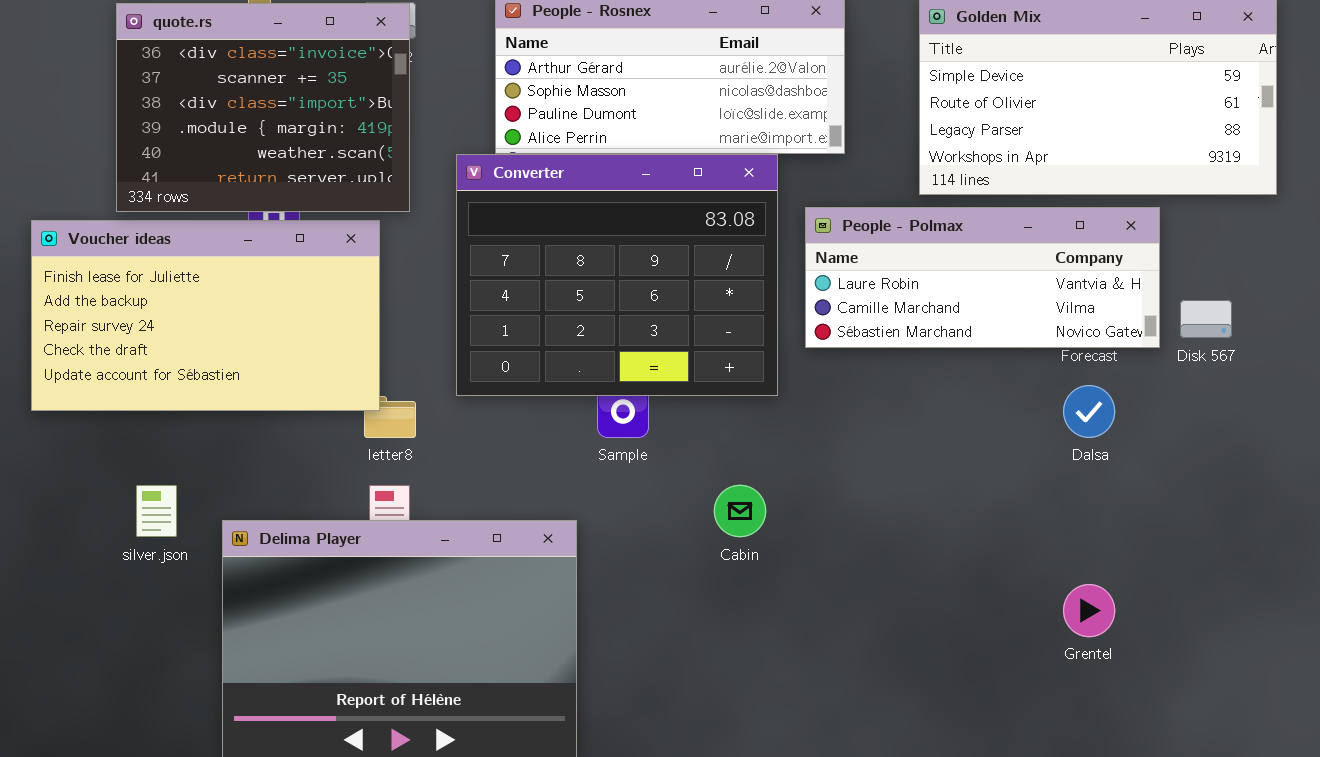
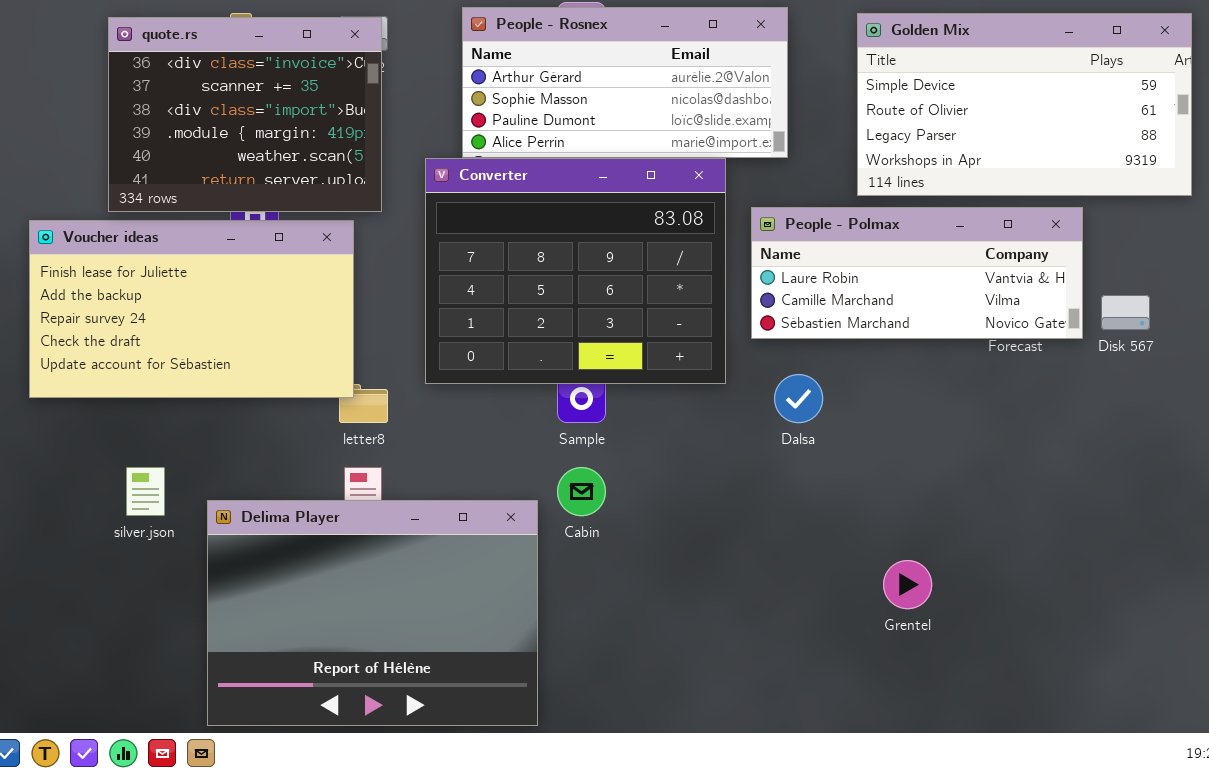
Dalsa: [1063,385,1115,438] -> [774,374,823,423], moved
Cabin: [714,485,766,537] -> [557,467,606,516], moved
Grentel: [1063,584,1115,637] -> [883,560,932,609], moved

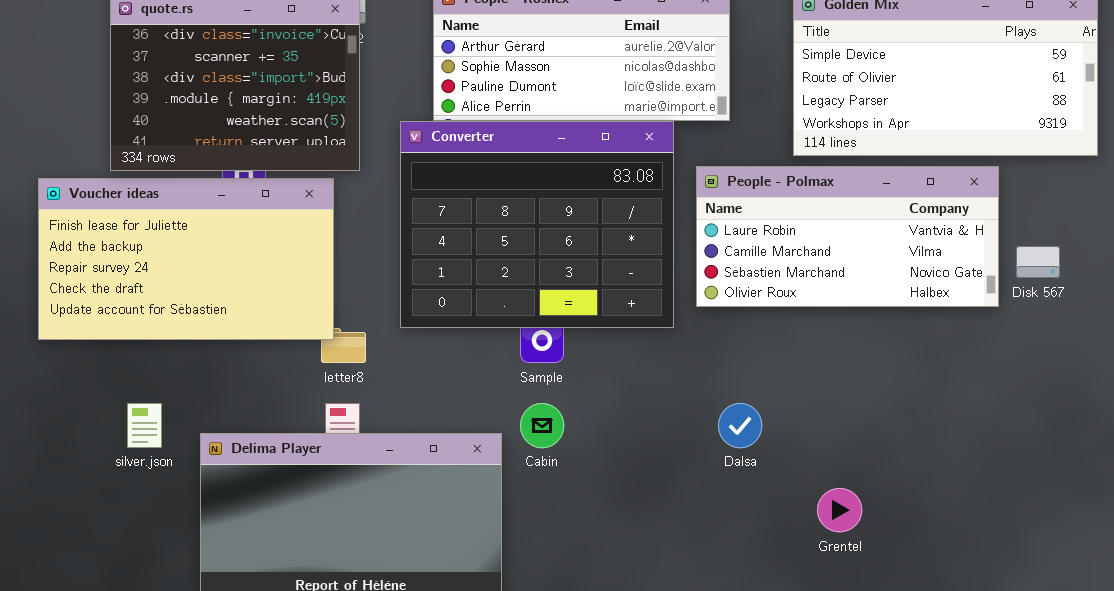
People - Polmax: [751,207,1083,339] -> [696,166,999,307], resized
Dalsa: [774,374,823,423] -> [718,403,762,448], moved

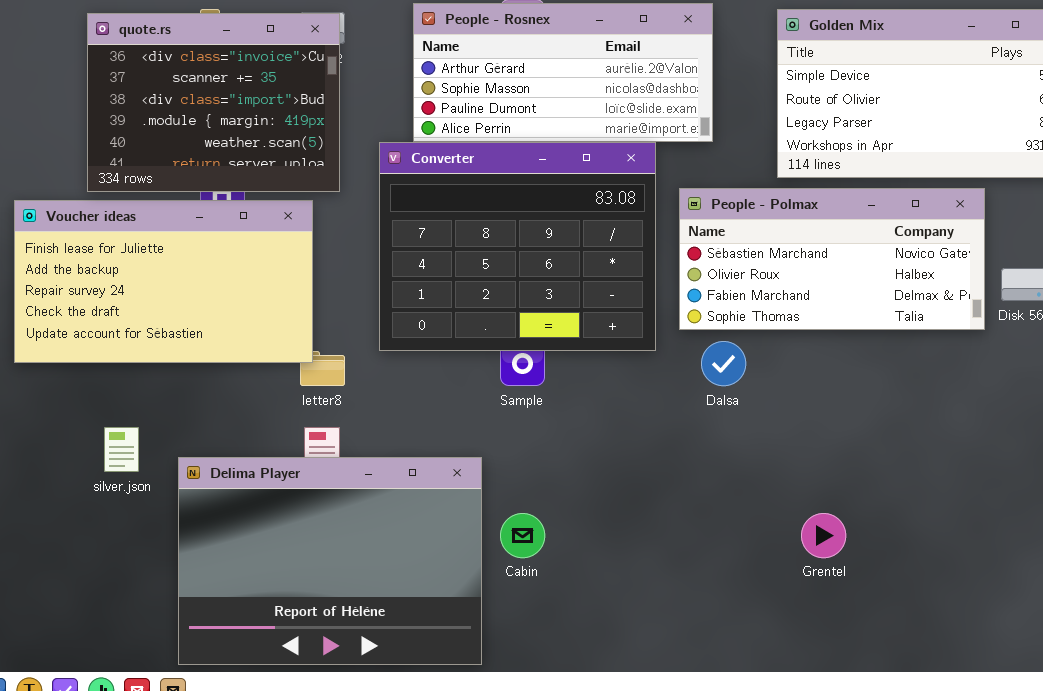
People - Polmax: [696,166,999,307] -> [679,188,985,330], scrolled down 2 rows
Cabin: [520,403,564,448] -> [500,513,545,558], moved
Dalsa: [718,403,762,448] -> [701,341,746,386], moved

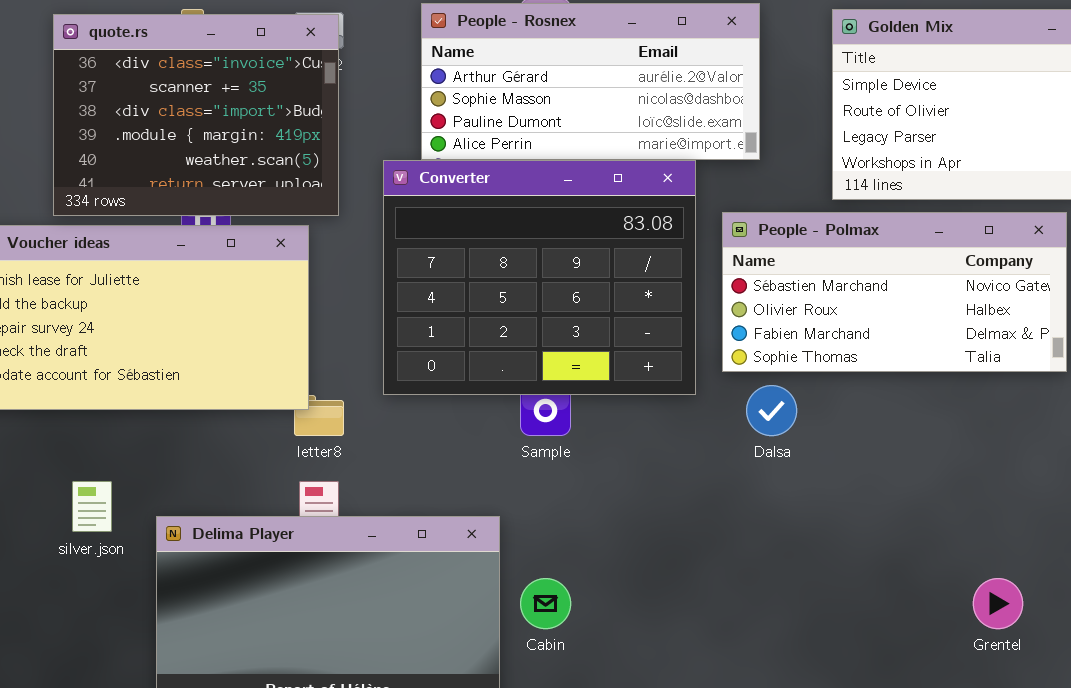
Grentel: [801,513,846,558] -> [973,578,1023,629], moved

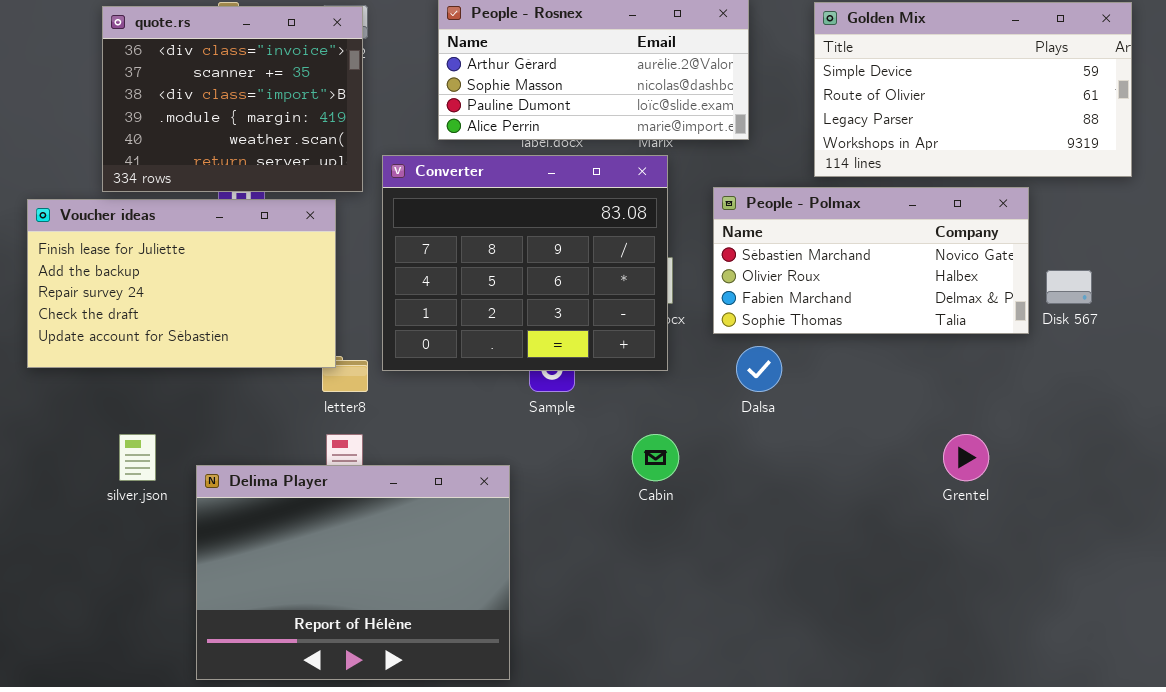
Converter: [383,160,696,395] -> [382,155,668,371], moved
Cabin: [520,578,571,629] -> [632,434,679,481], moved
Grentel: [973,578,1023,629] -> [943,434,989,481], moved

